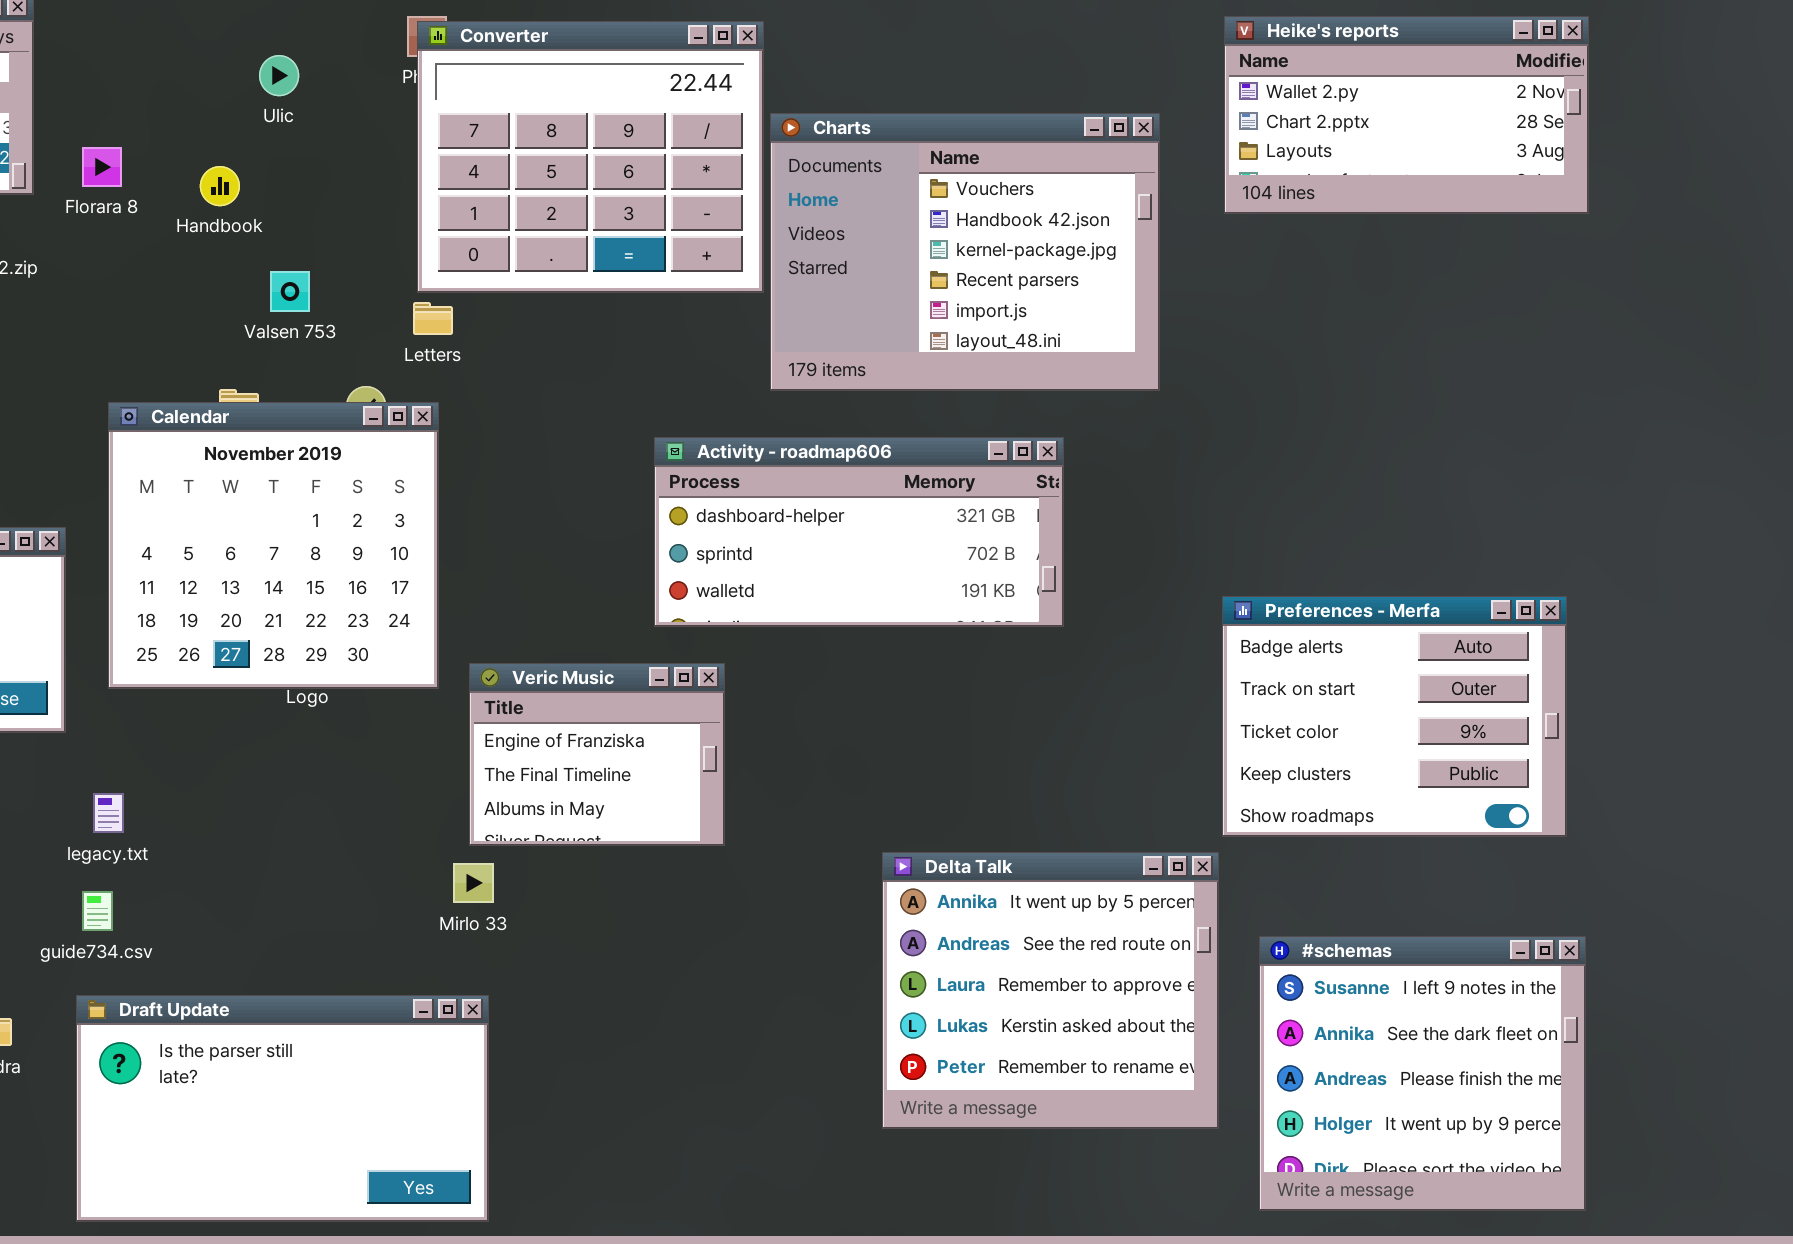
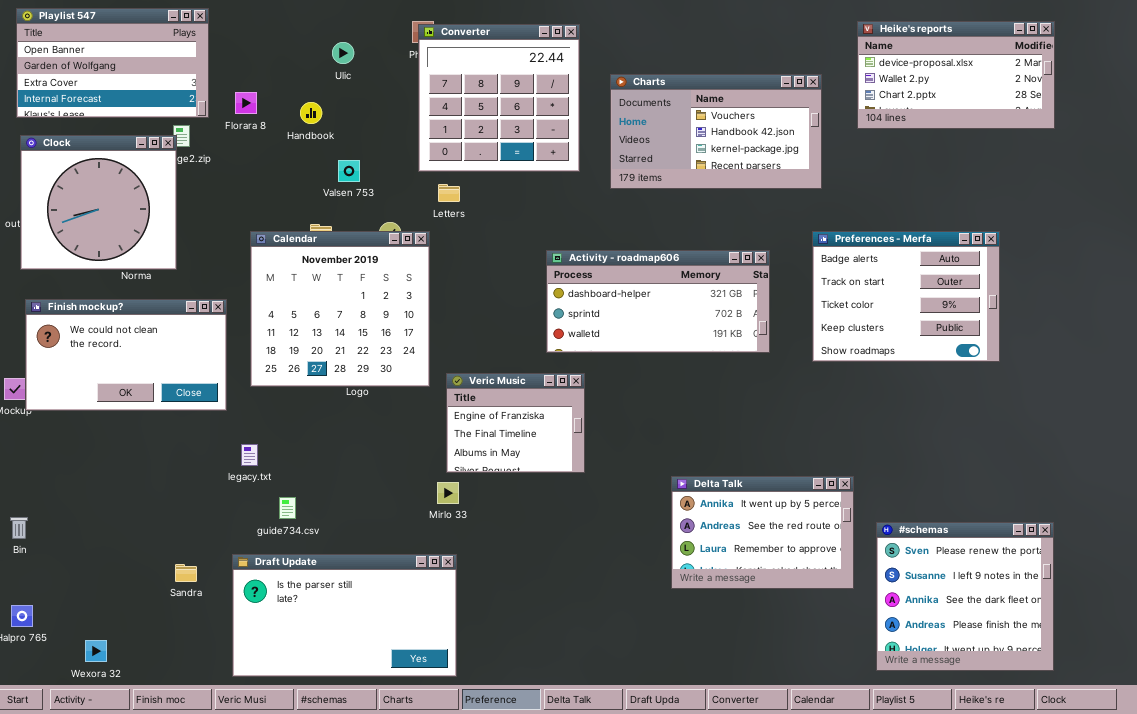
Heike's reports: [1224,16,1589,214] -> [857,21,1055,129], scrolled up 1 row
Converter: [417,21,764,293] -> [418,24,580,172], resized
Charts: [770,113,1160,391] -> [610,74,822,189], resized
Letters: [413,302,453,335] -> [438,184,460,202], moved
Preferences - Merfa: [1222,596,1567,837] -> [812,231,1000,362], moved
Delta Talk: [882,852,1219,1129] -> [671,476,854,589], resized
guide734.csv: [82,891,113,931] -> [279,497,296,519], moved
#schemas: [1259,936,1586,1211] -> [876,522,1054,671], scrolled up 1 row

